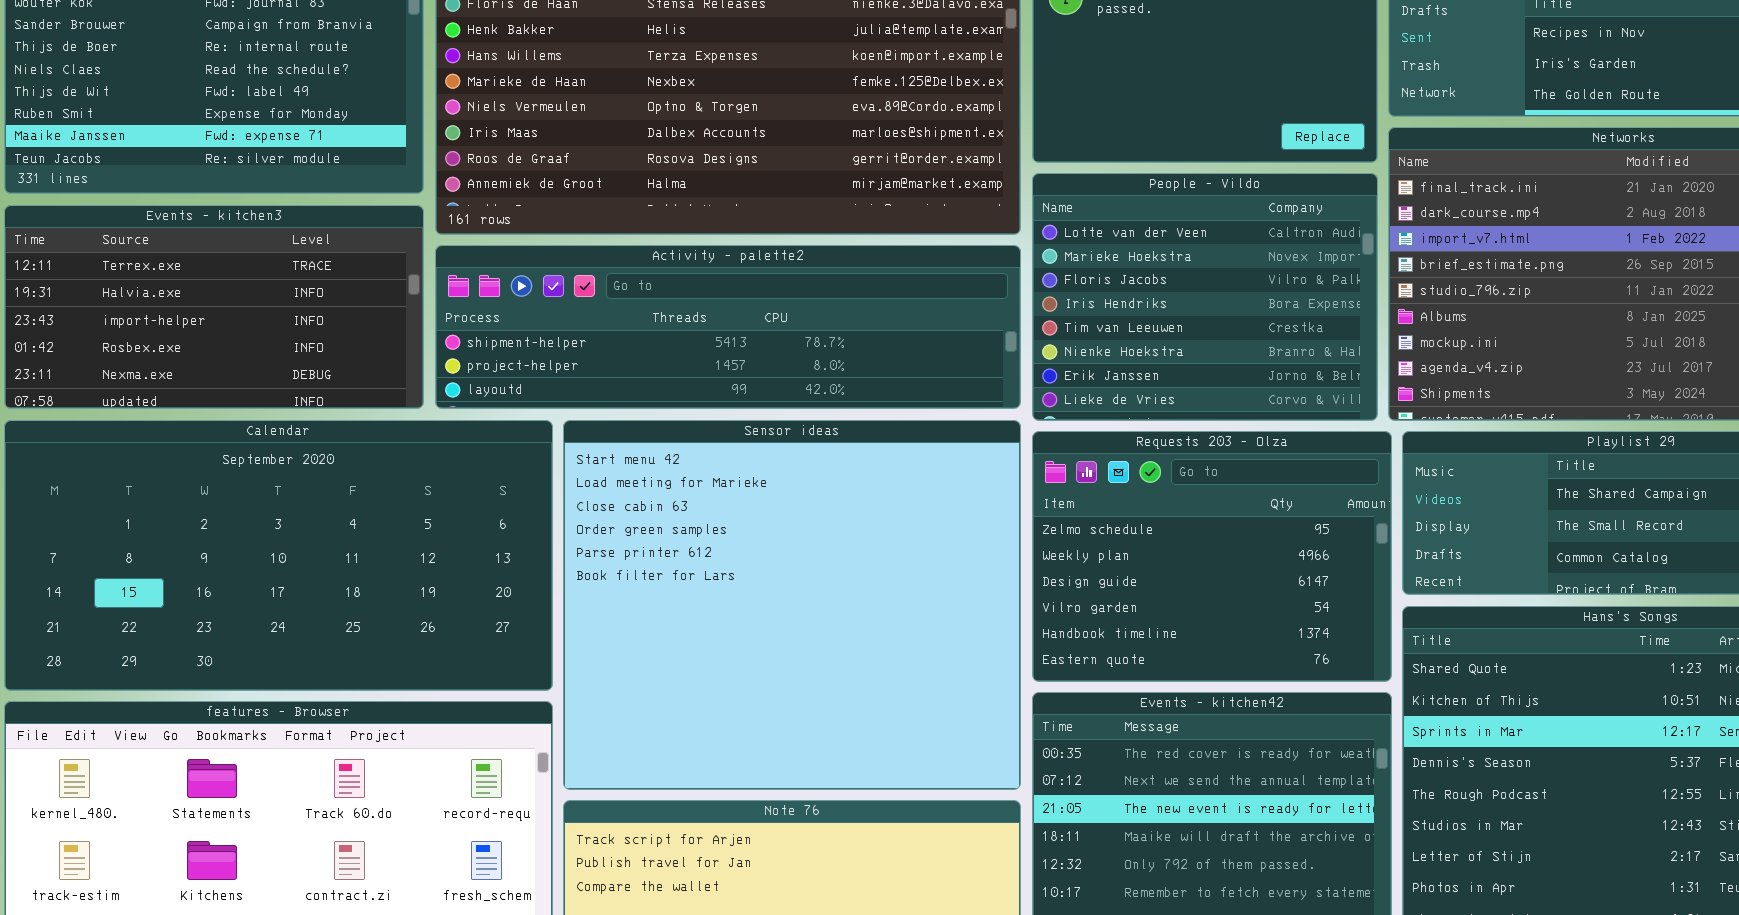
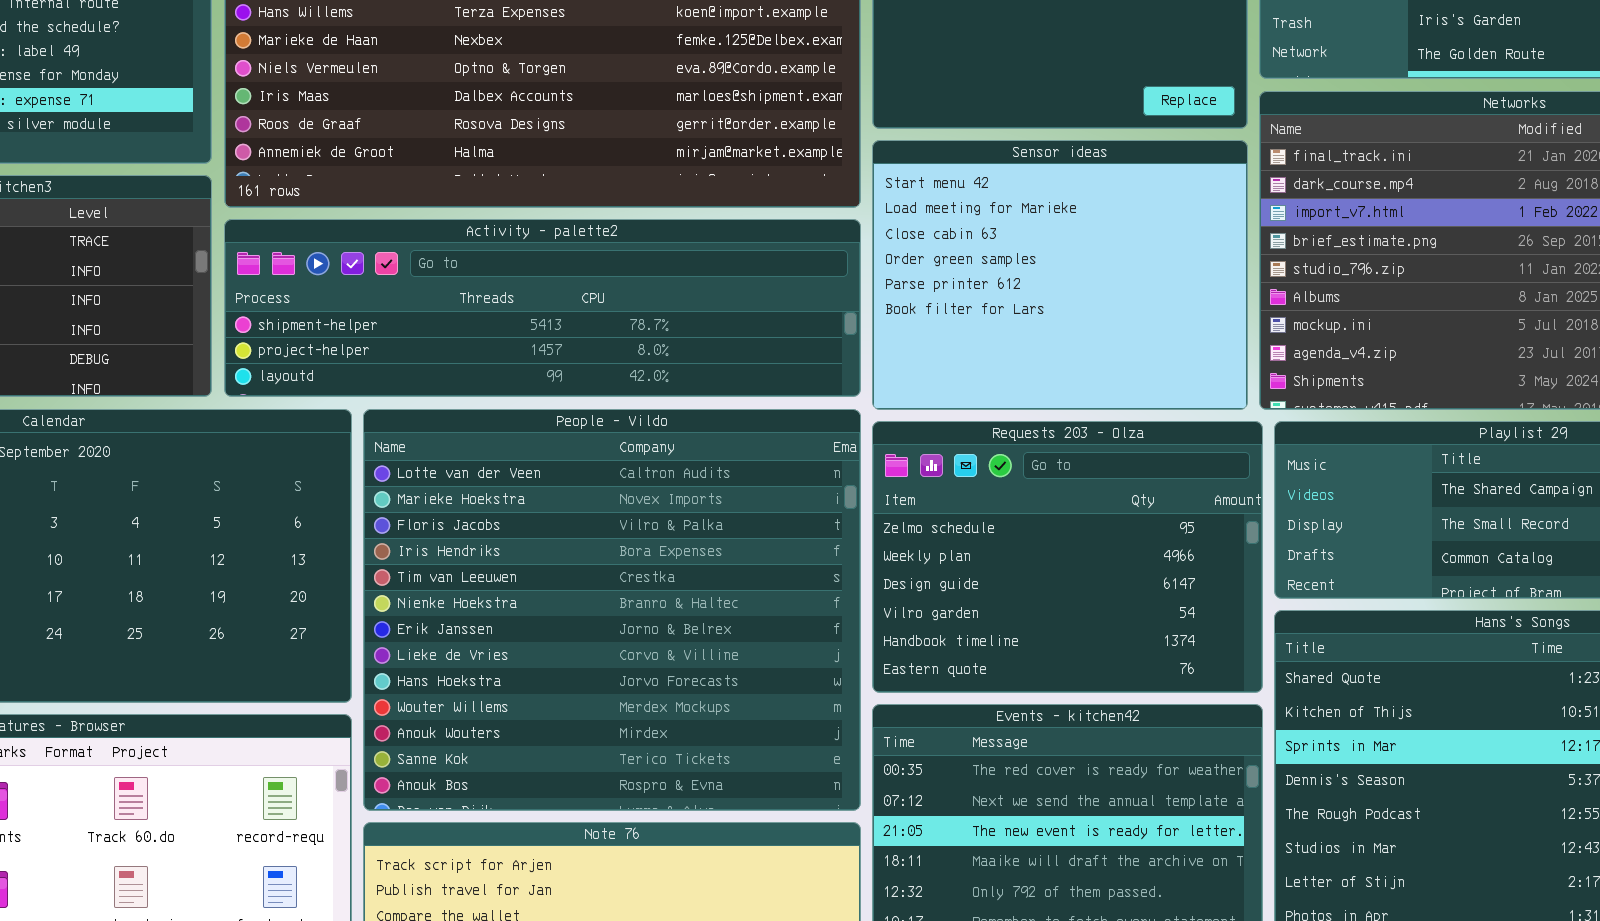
People - Vildo: [1032,173,1378,421] -> [363,409,861,811], moved, resized
Sensor ideas: [563,420,1021,790] -> [872,140,1248,410], moved, resized

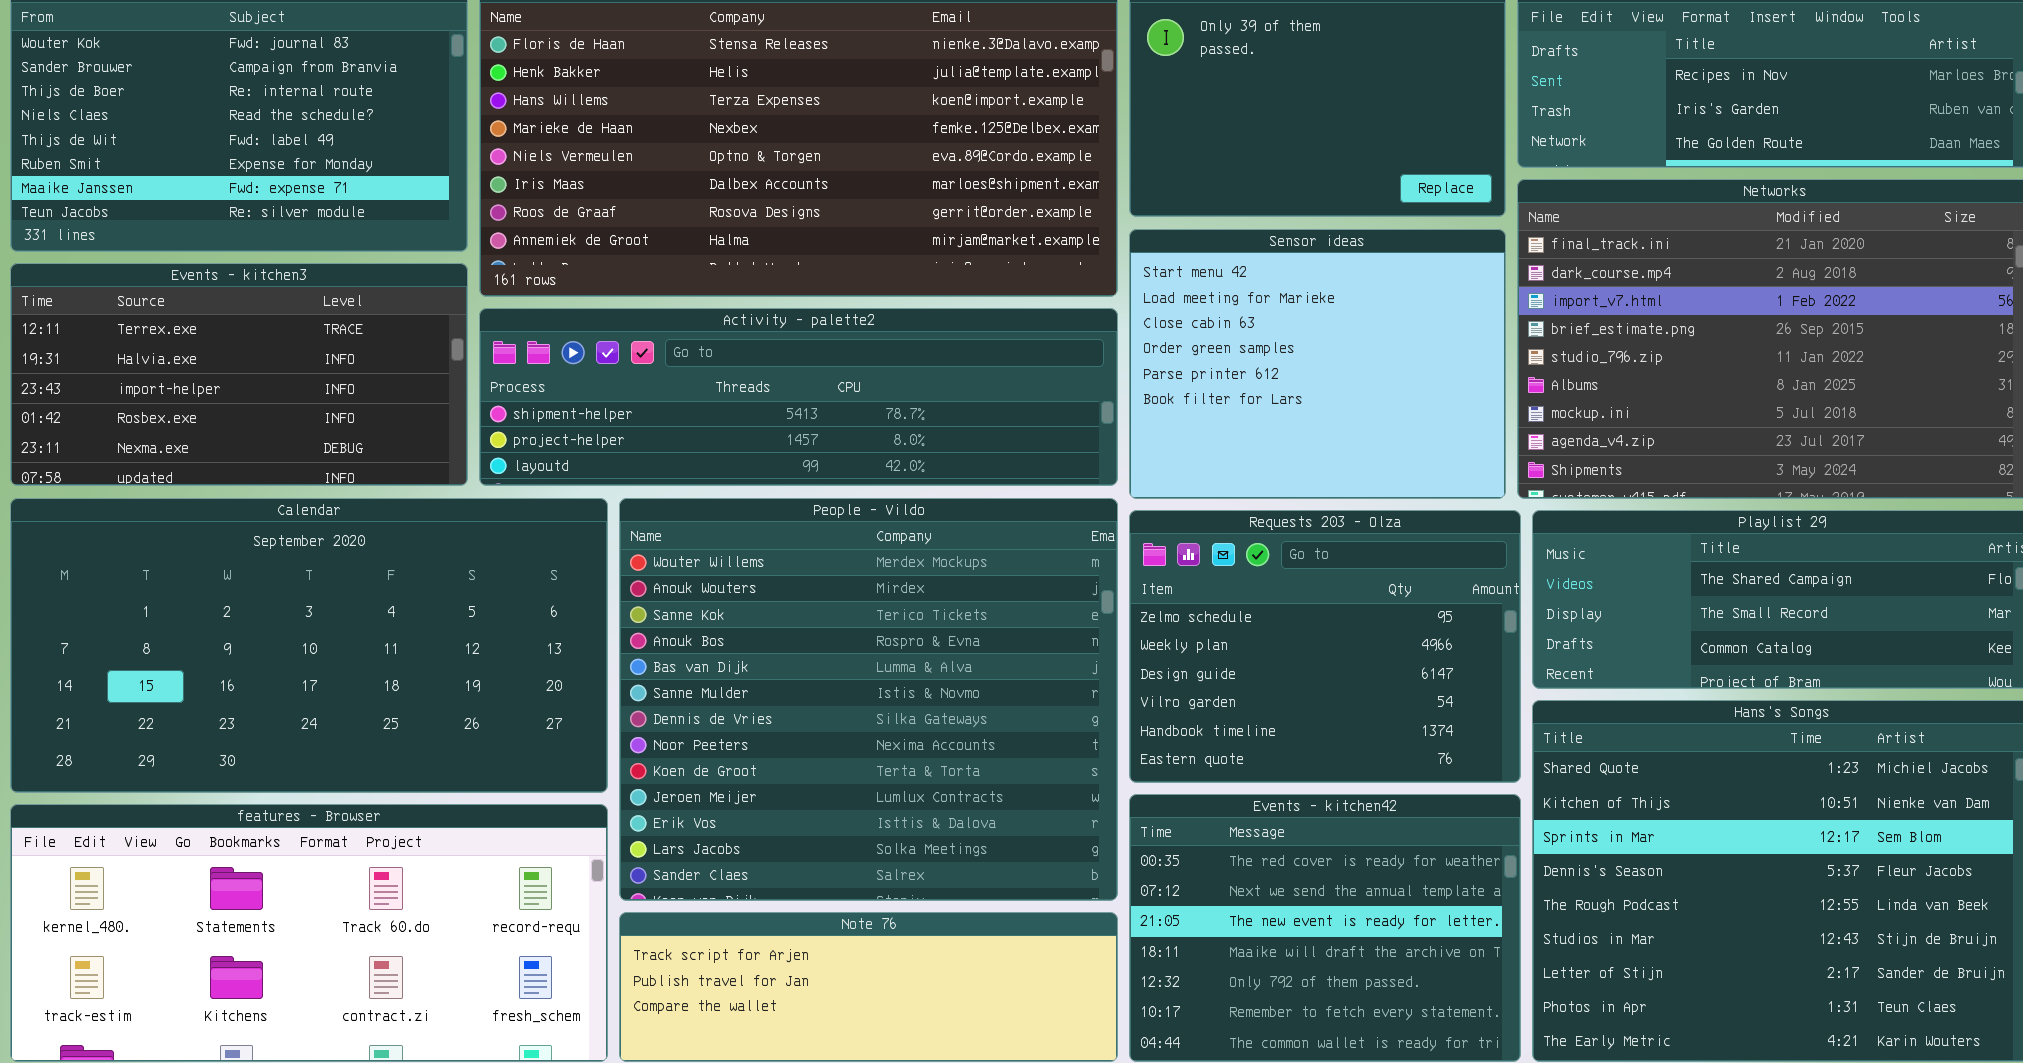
People - Vildo: [363,409,861,811] -> [619,498,1118,901], scrolled down 9 rows

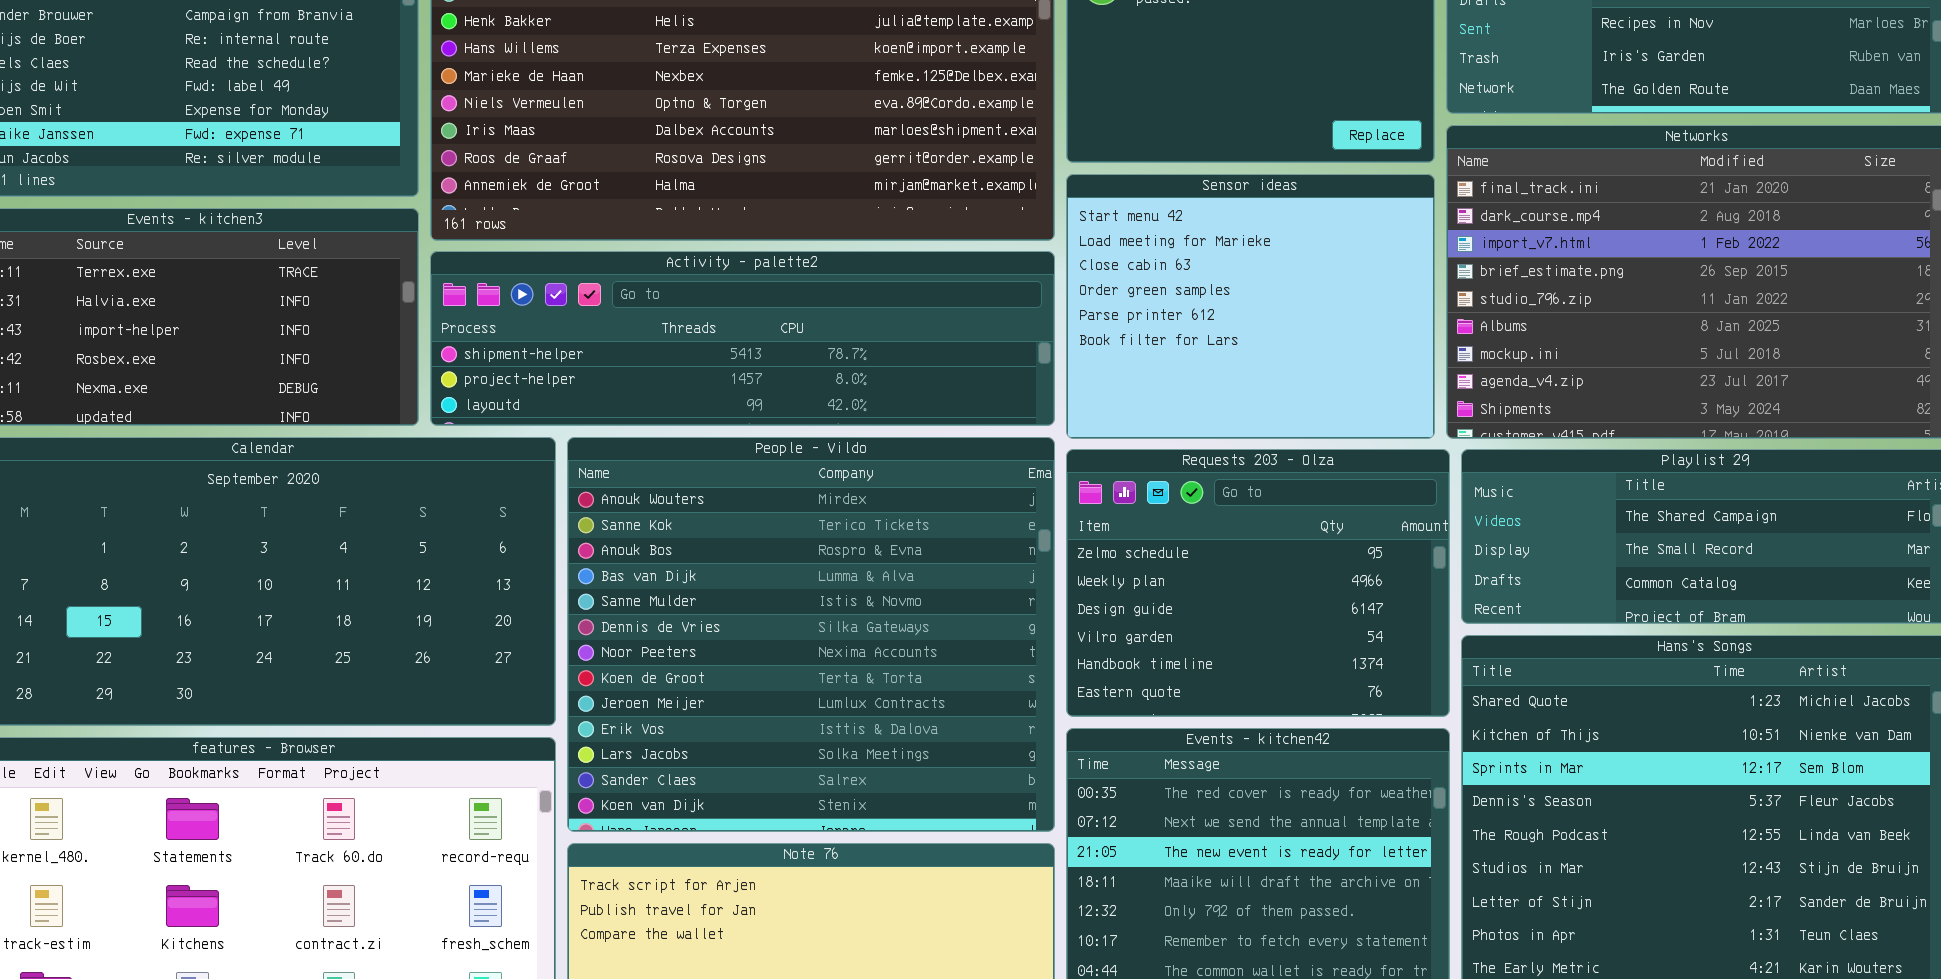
People - Vildo: [619,498,1118,901] -> [567,437,1055,832], scrolled down 1 row

